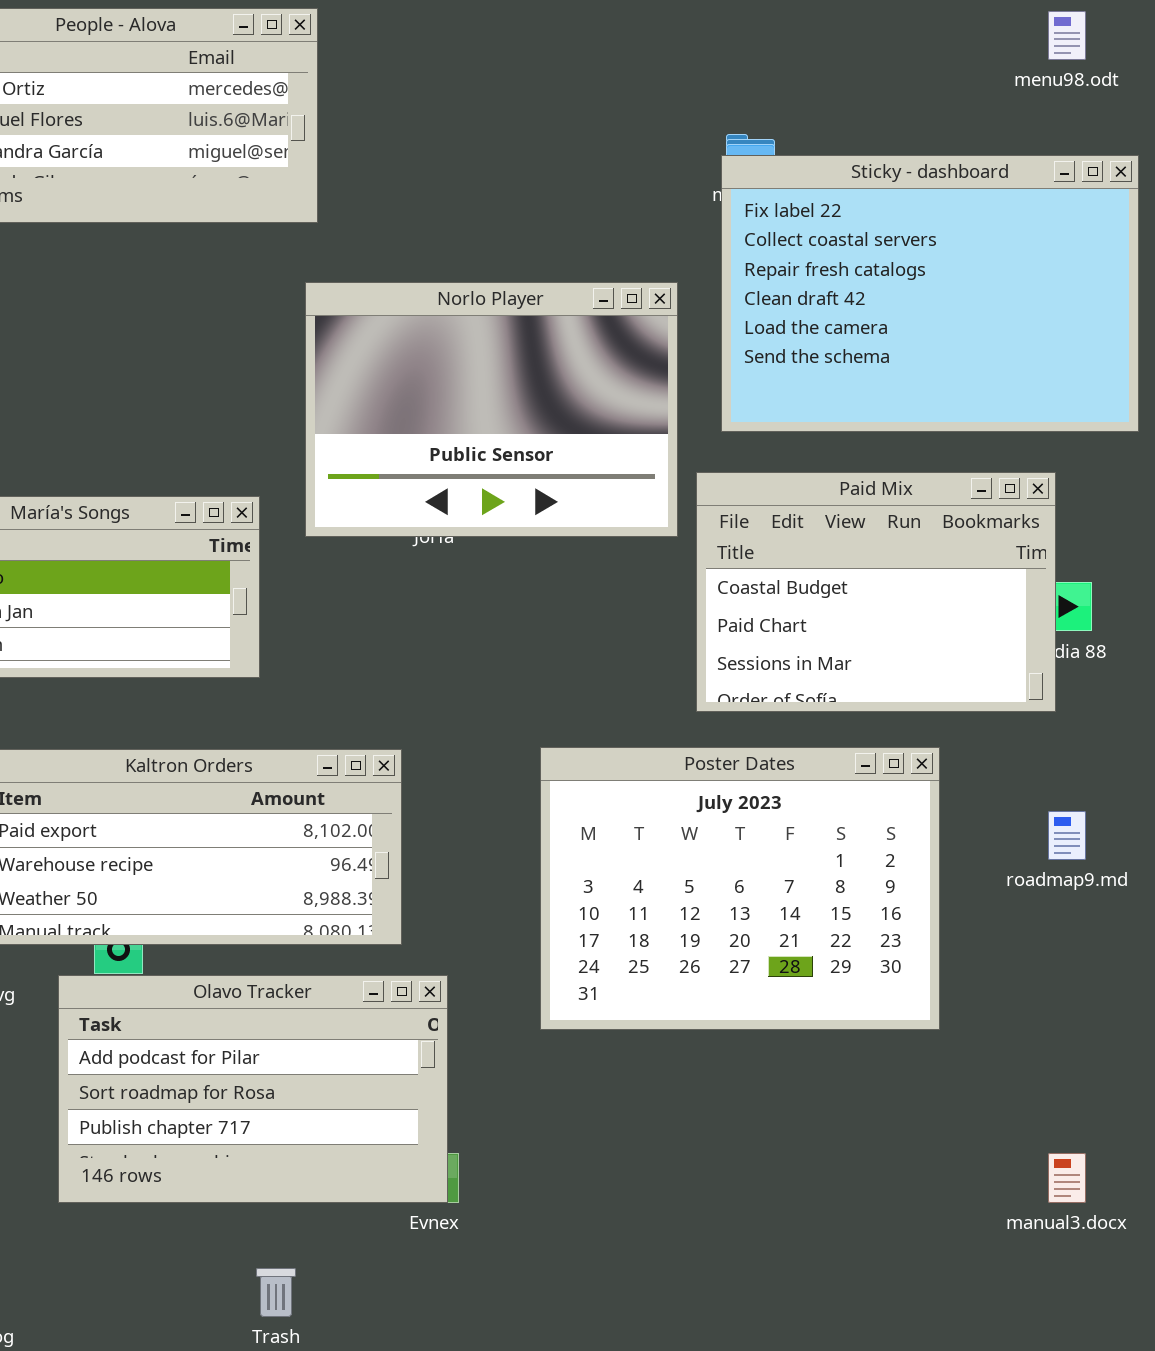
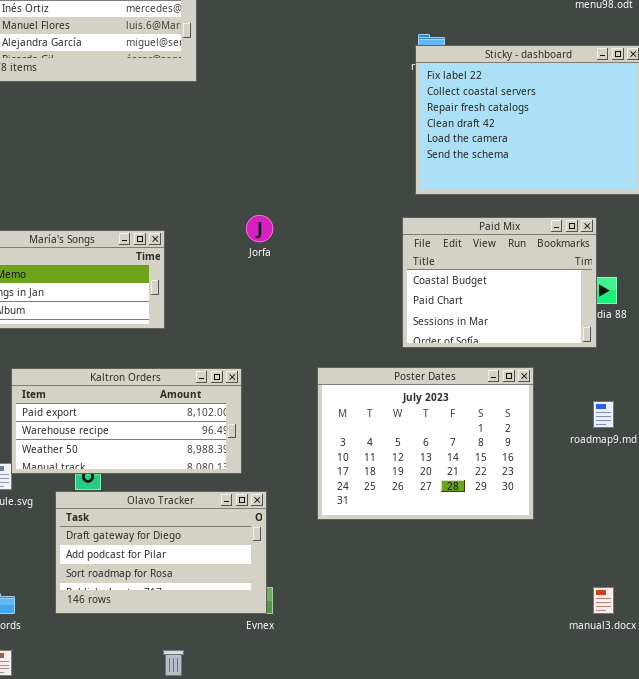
Norlo Player: [305,282,678,537] -> none, closed
Olavo Tracker: [58,975,448,1203] -> [55,491,267,614], scrolled up 1 row

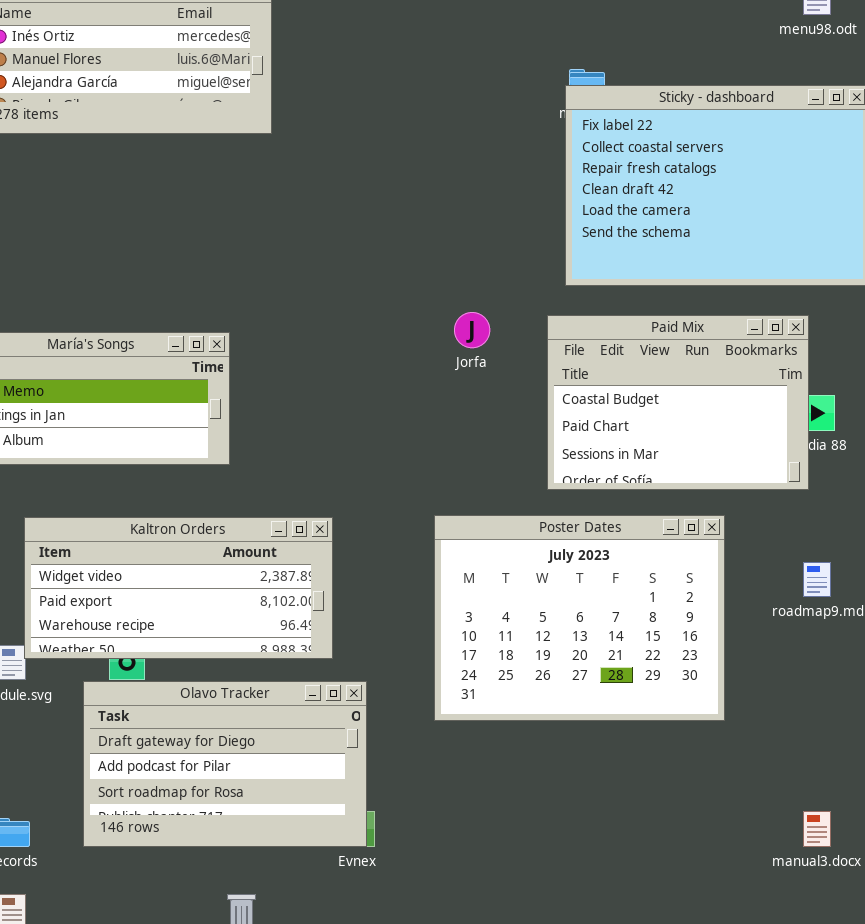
Jorfa: [246,215,273,242] -> [454,312,490,348], moved
Kaltron Orders: [11,368,242,474] -> [24,517,333,659], scrolled up 1 row

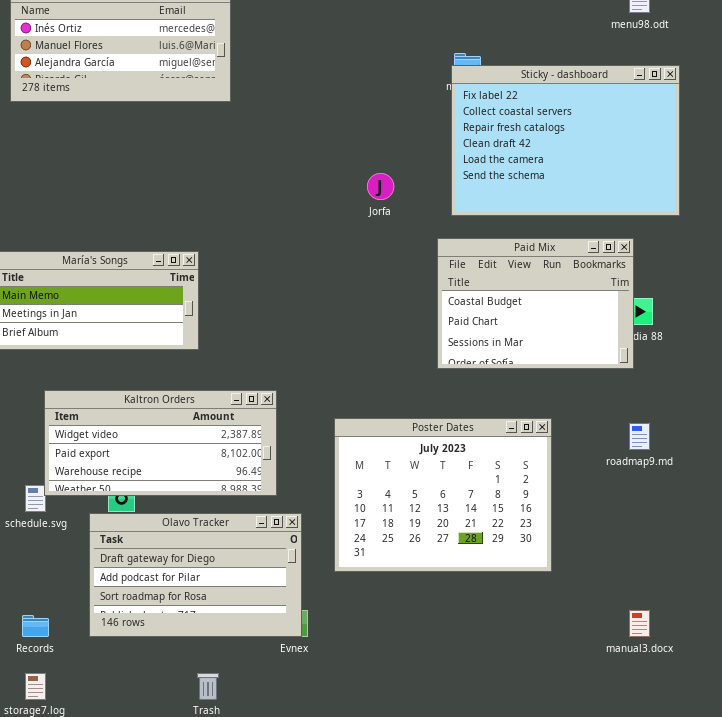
Jorfa: [454,312,490,348] -> [367,173,394,200], moved
Poster Dates: [434,515,725,721] -> [334,418,552,572], moved

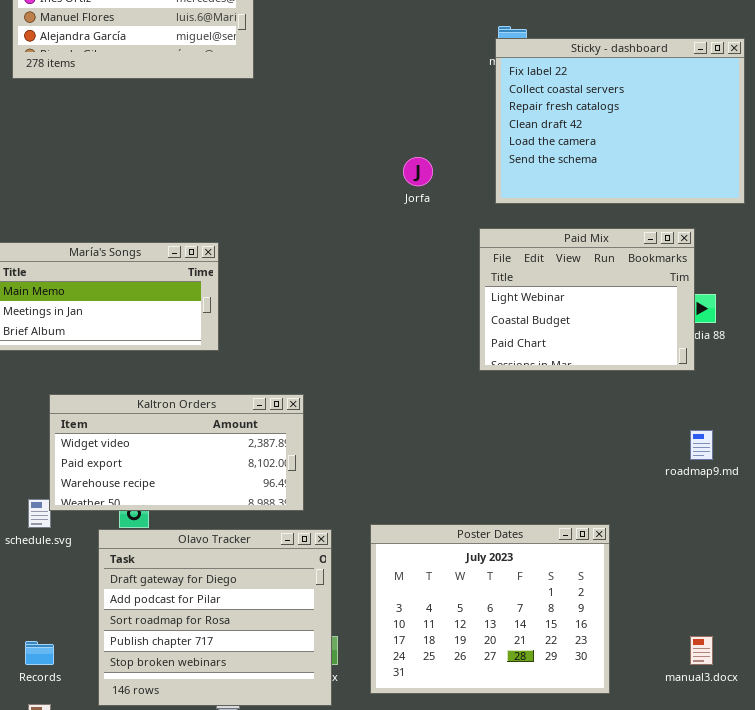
Paid Mix: [437,238,634,369] -> [479,228,695,371], scrolled up 1 row
Poster Dates: [334,418,552,572] -> [370,524,610,694], moved
Olavo Tracker: [89,513,302,637] -> [98,529,332,706], resized

